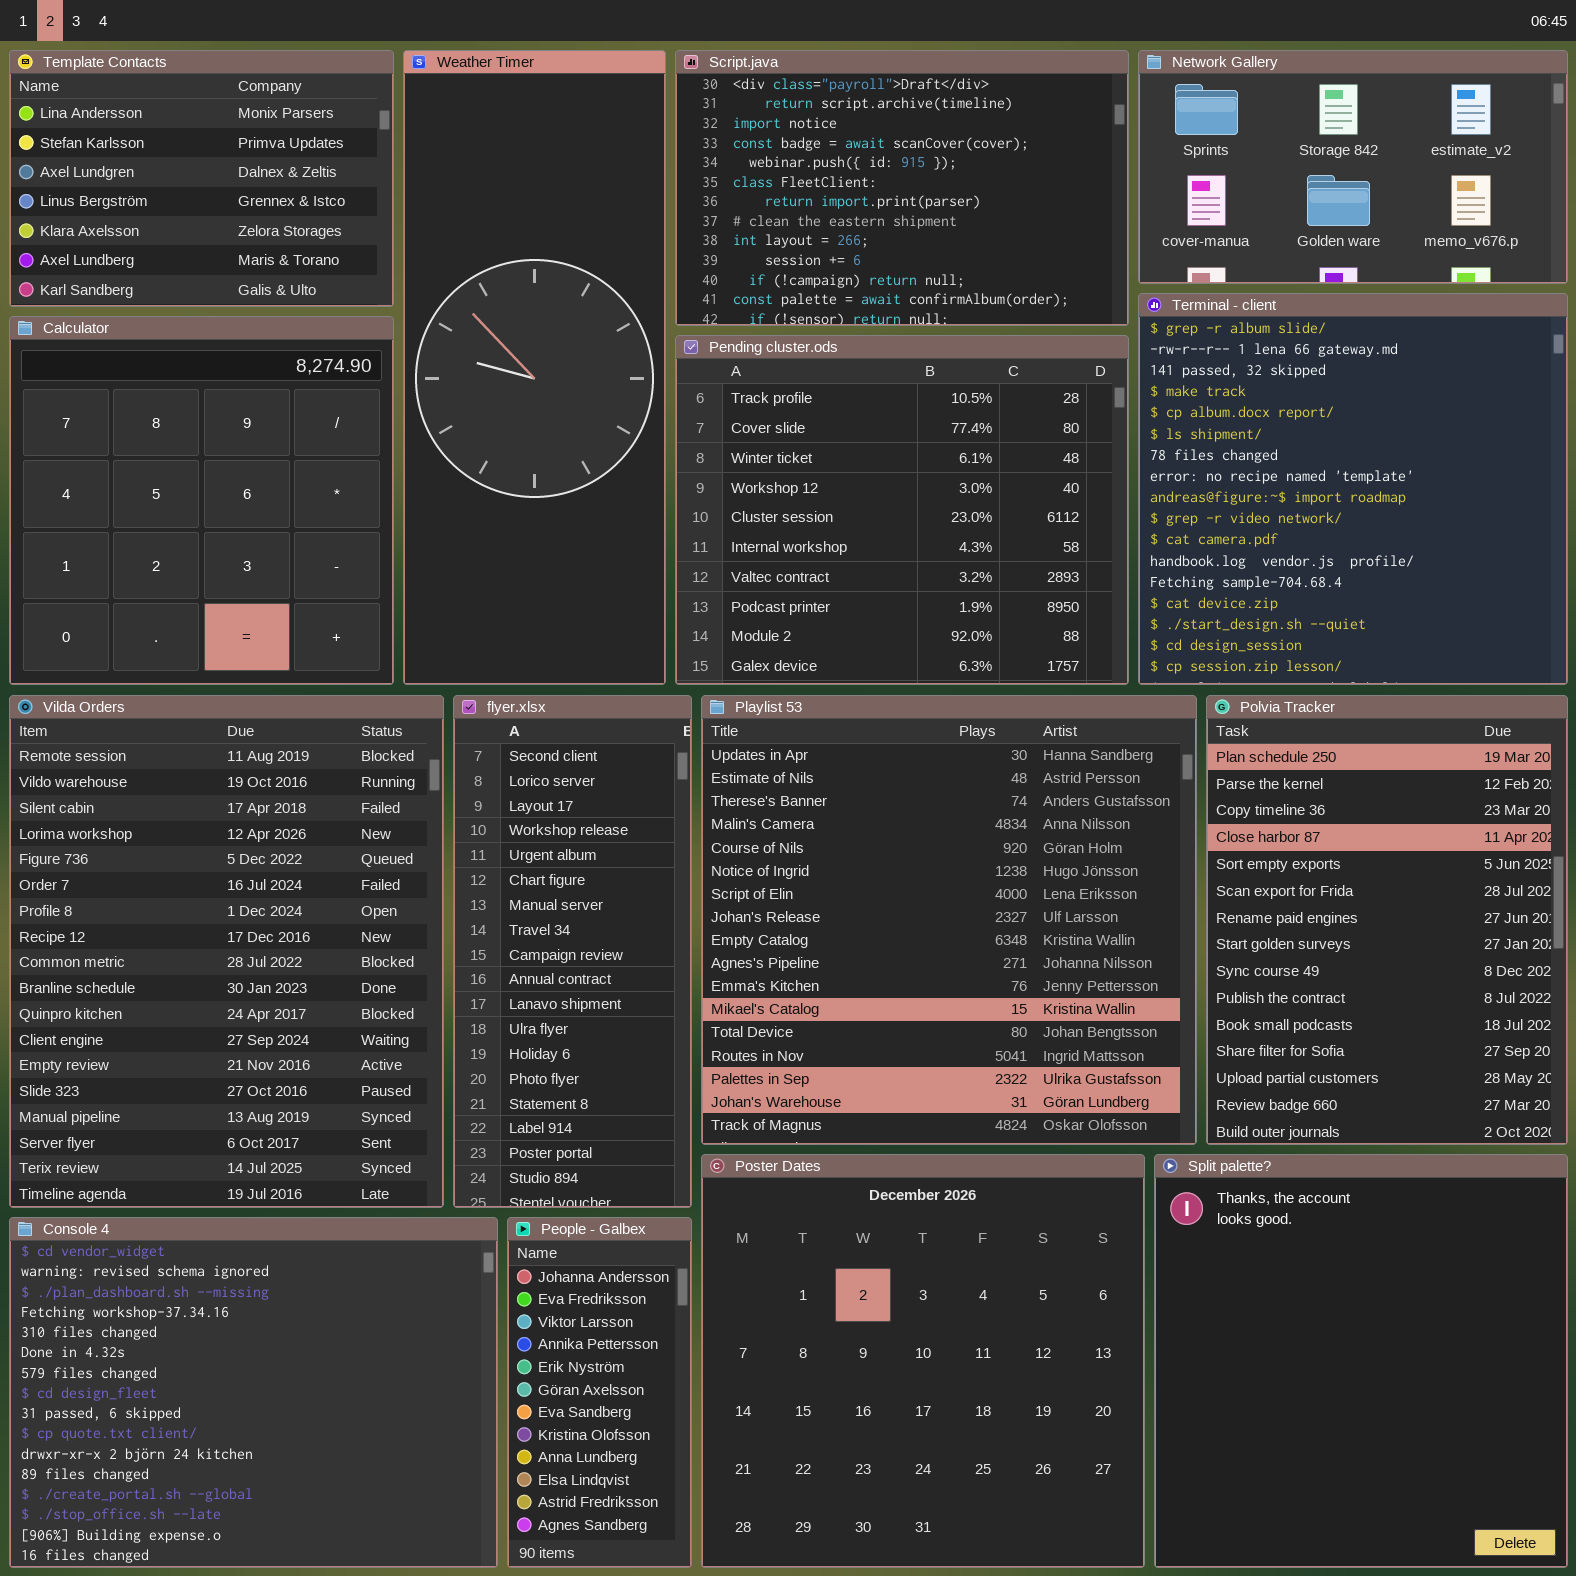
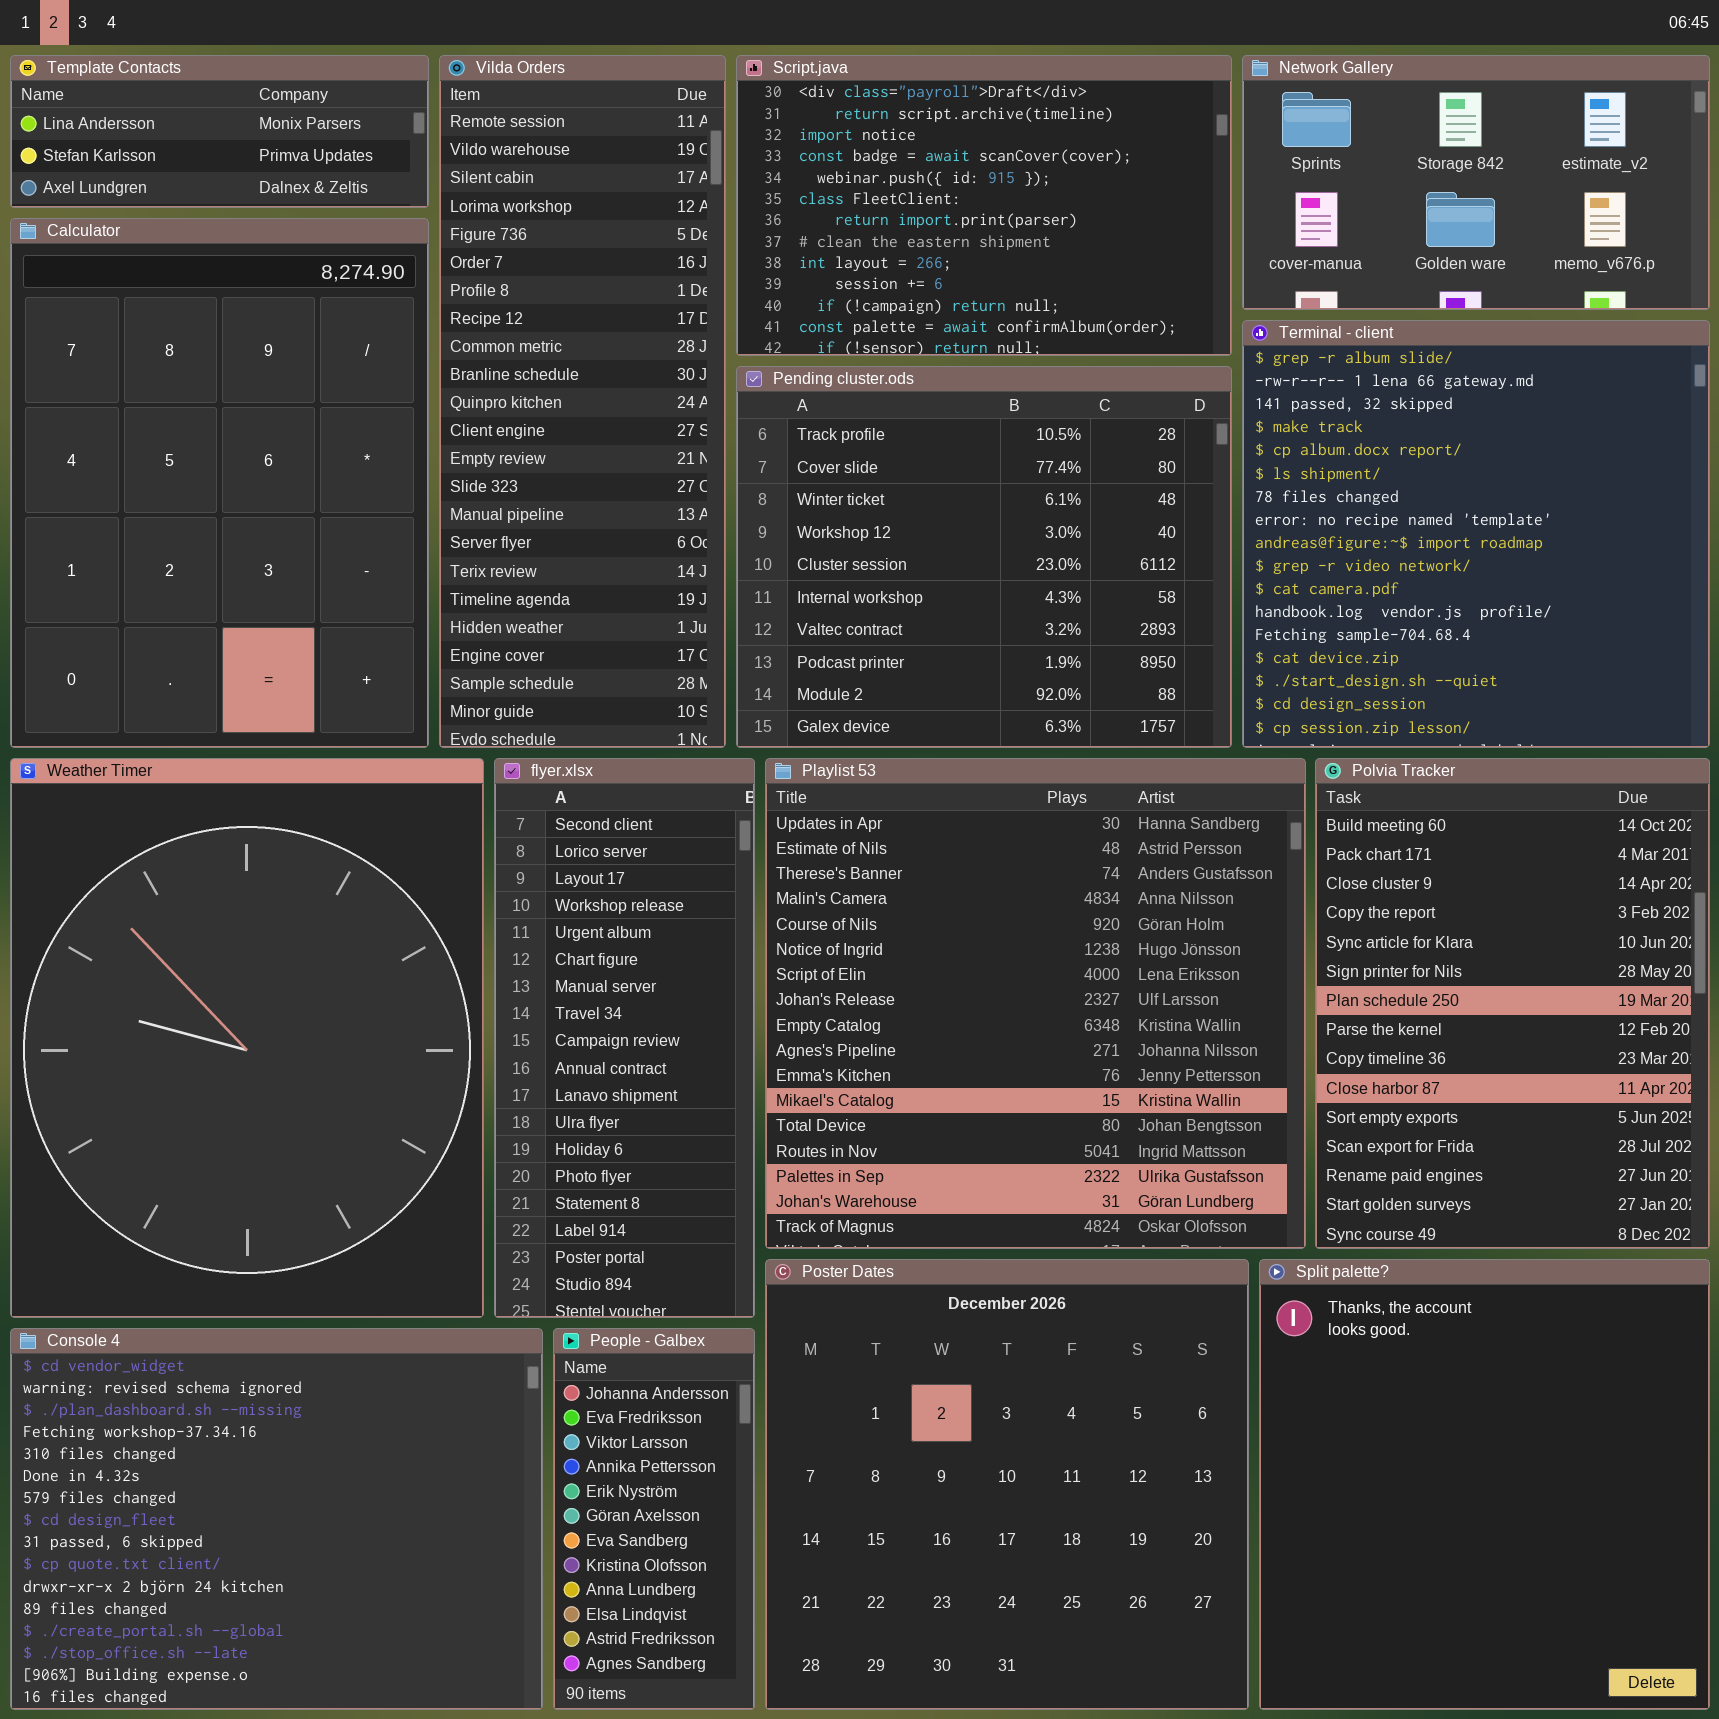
Template Contacts: [9,50,394,307] -> [10,55,429,208], resized
Weather Timer: [403,50,666,685] -> [10,758,484,1318], moved, resized
Calculator: [9,316,394,685] -> [10,218,429,748], resized
Vilda Orders: [9,695,444,1208] -> [439,55,726,748], moved, resized
Polvia Tracker: [1206,695,1568,1145] -> [1315,758,1710,1249], scrolled up 6 rows

